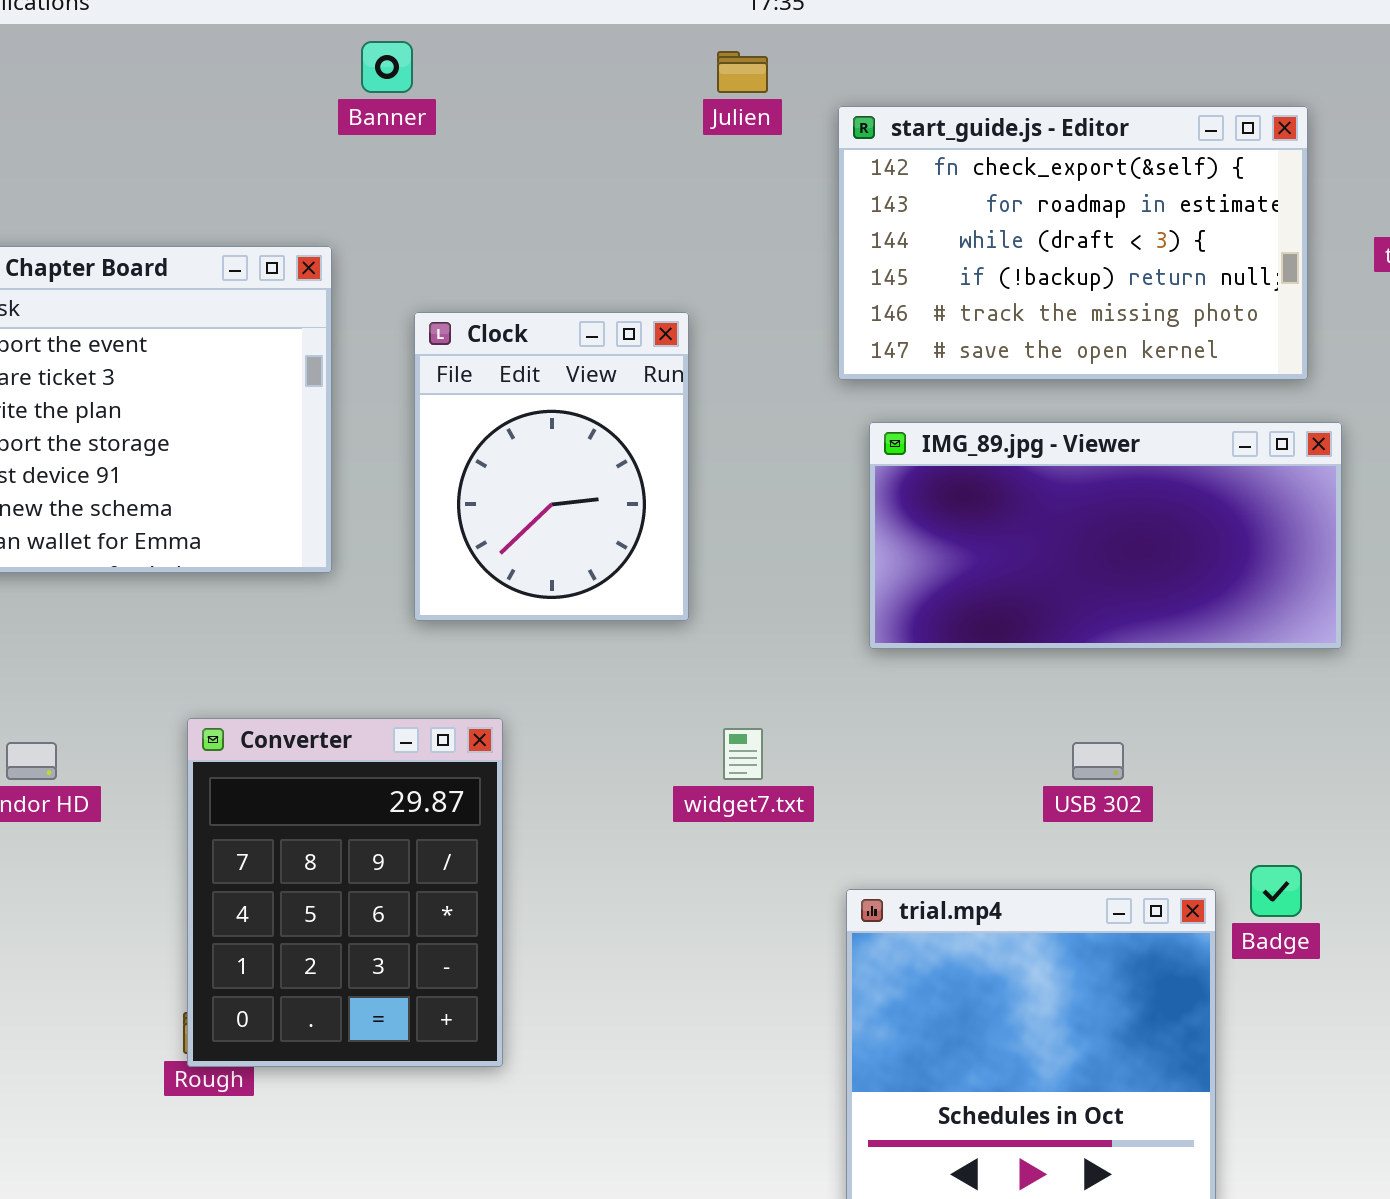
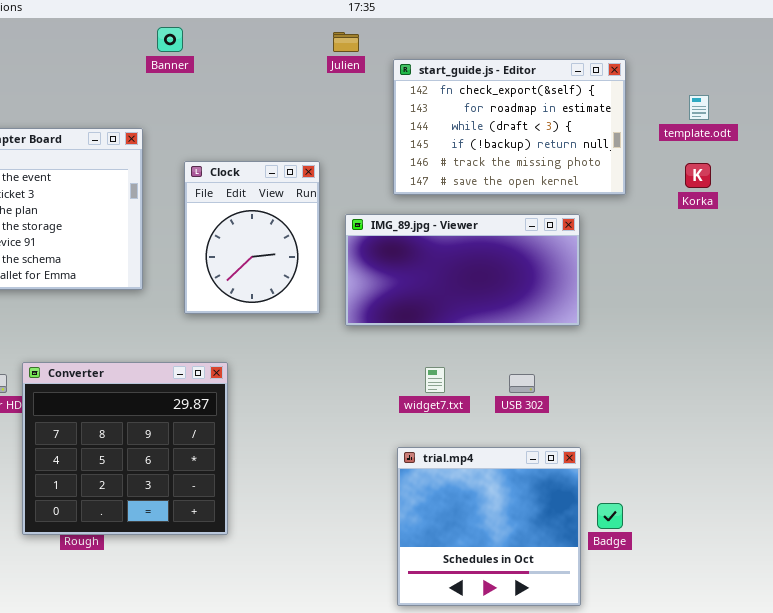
IMG_89.jpg - Viewer: [869,422,1342,649] -> [345,214,580,326], moved
Converter: [187,718,503,1067] -> [22,362,228,535], resized
widget7.txt: [723,728,763,780] -> [425,367,445,393], moved
Badge: [1250,865,1302,917] -> [597,503,623,529], moved

